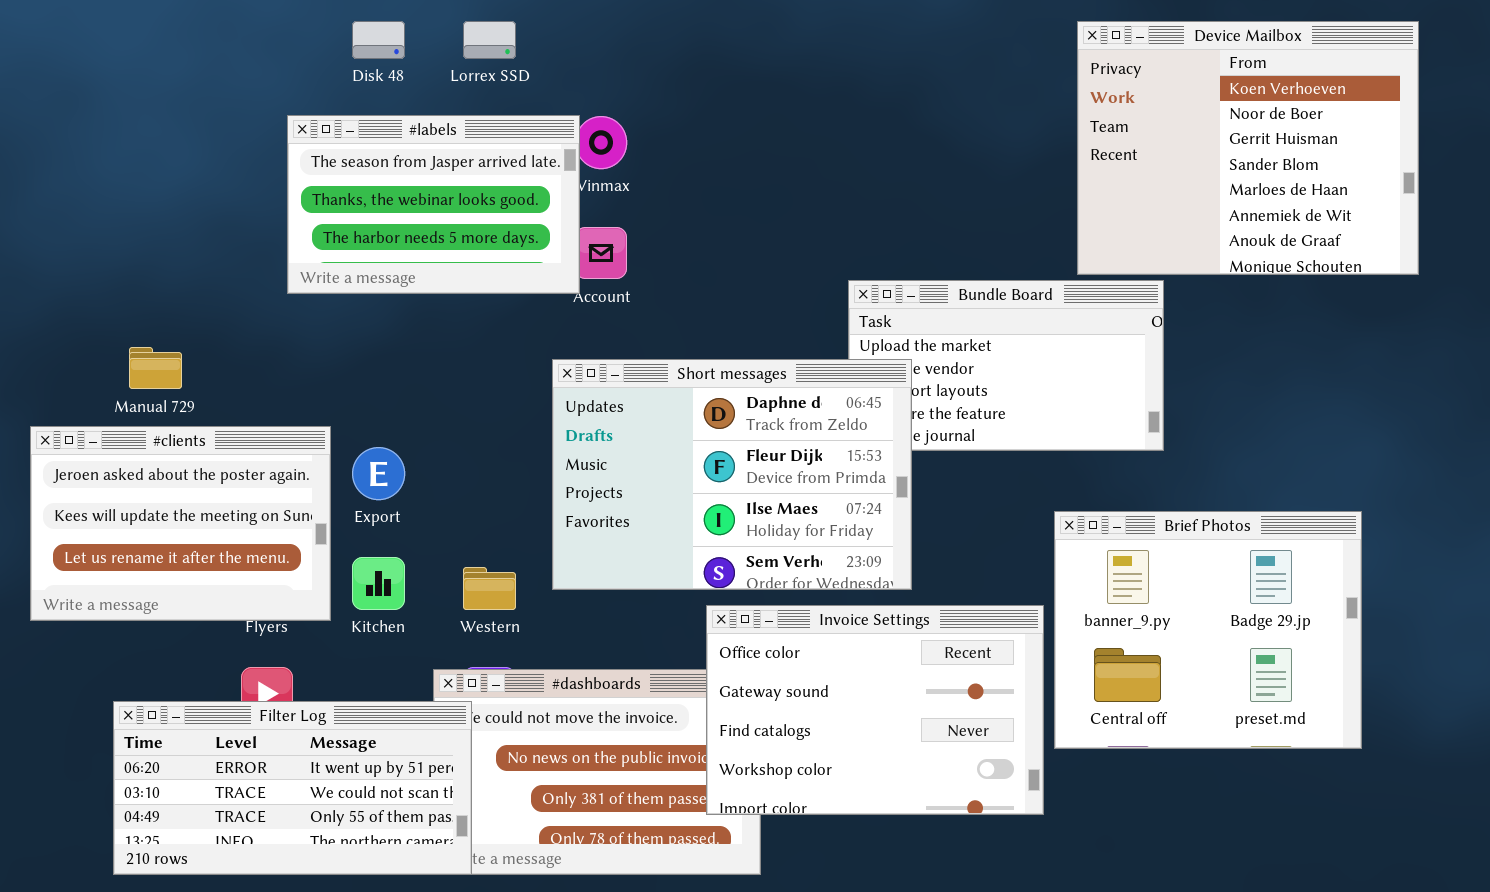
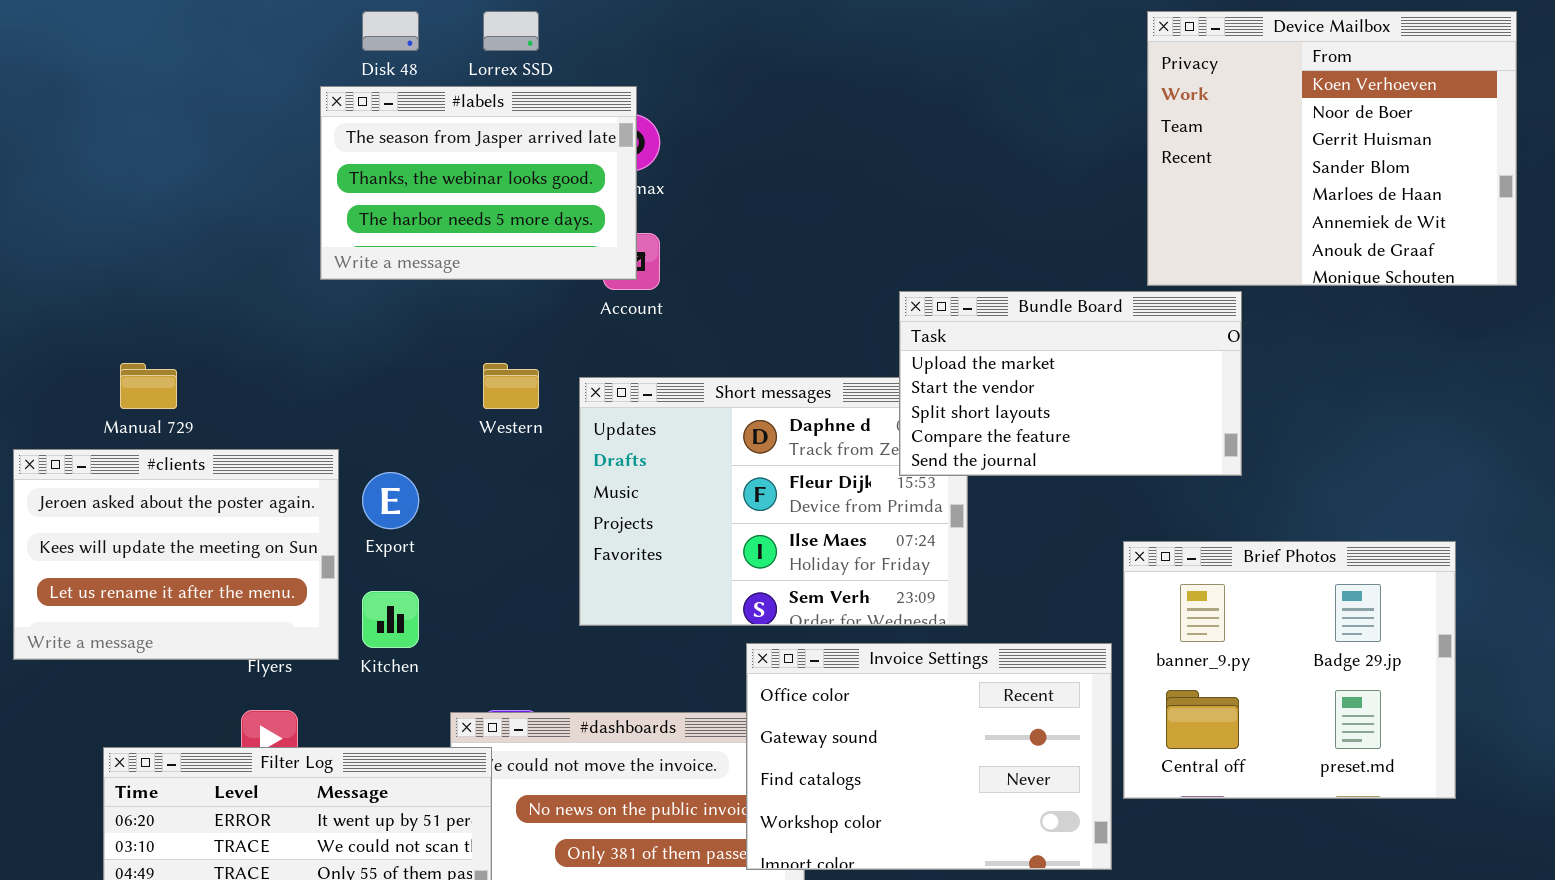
#labels: [287,115,580,294] -> [320,86,637,280], moved
Bundle Board: [848,280,1164,451] -> [899,291,1242,476], raised
Western: [463,567,516,610] -> [483,363,539,409], moved

